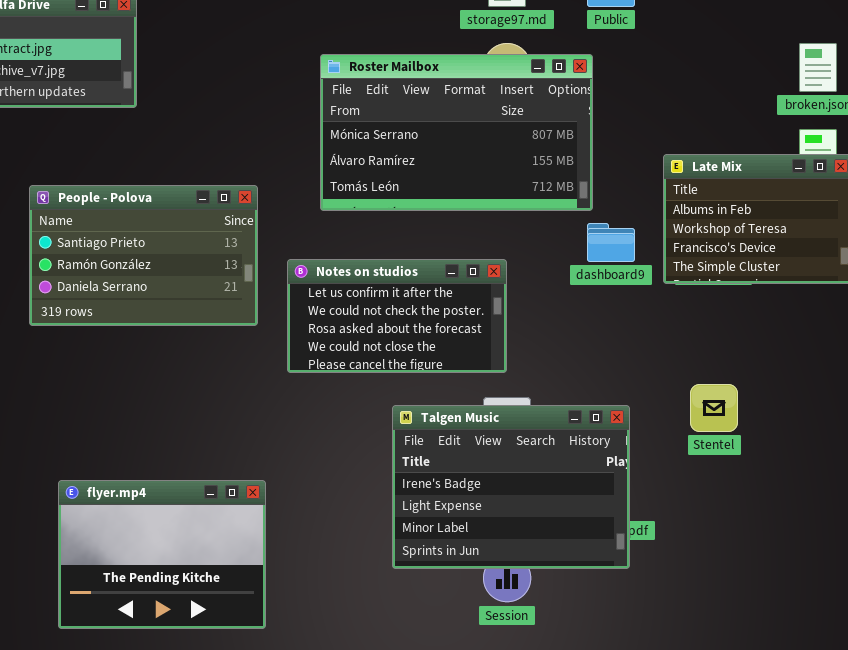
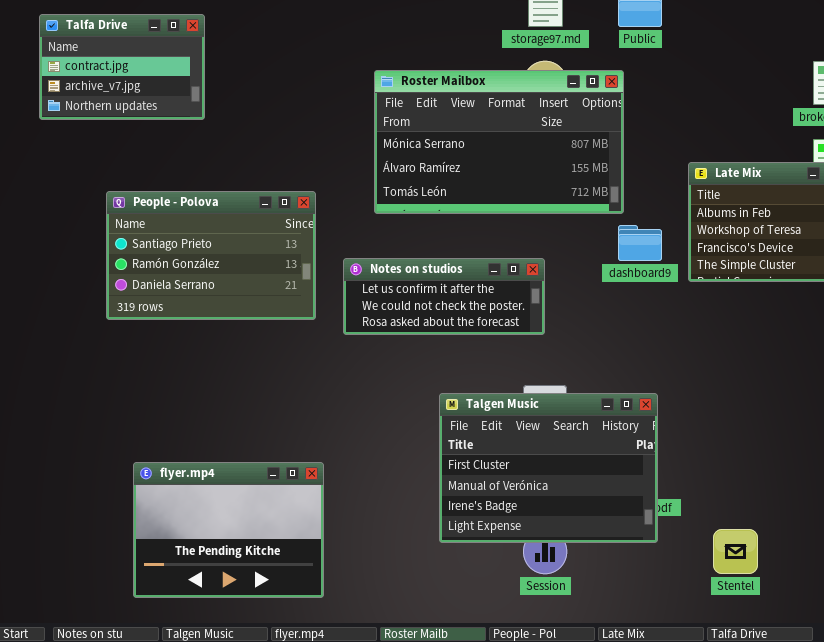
Notes on studios: [287,259,507,373] -> [343,258,545,335], resized
Stentel: [690,384,738,432] -> [713,529,758,574], moved
Talgen Music: [392,405,630,569] -> [439,393,658,543], scrolled up 2 rows

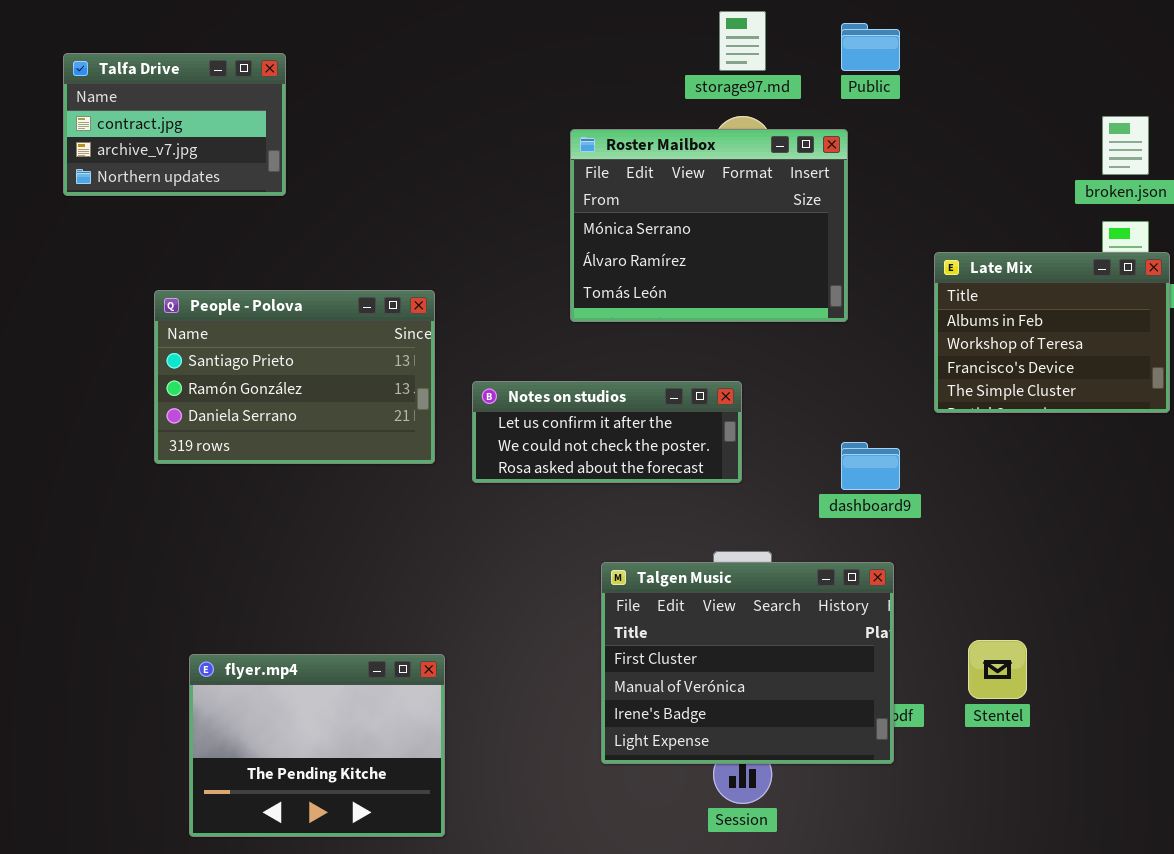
Roster Mailbox: [374,70,624,214] -> [570,129,848,322], resized
dashboard9: [618,225,662,261] -> [841,442,900,490], moved
Stentel: [713,529,758,574] -> [968,640,1027,699], moved

